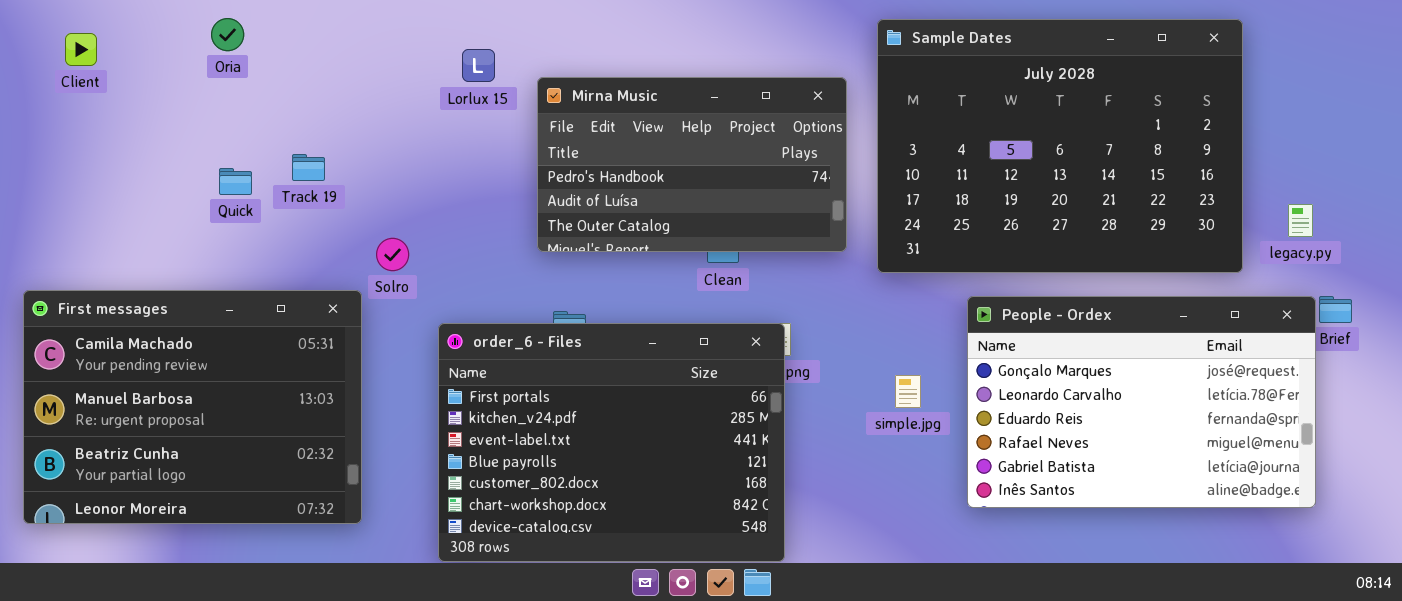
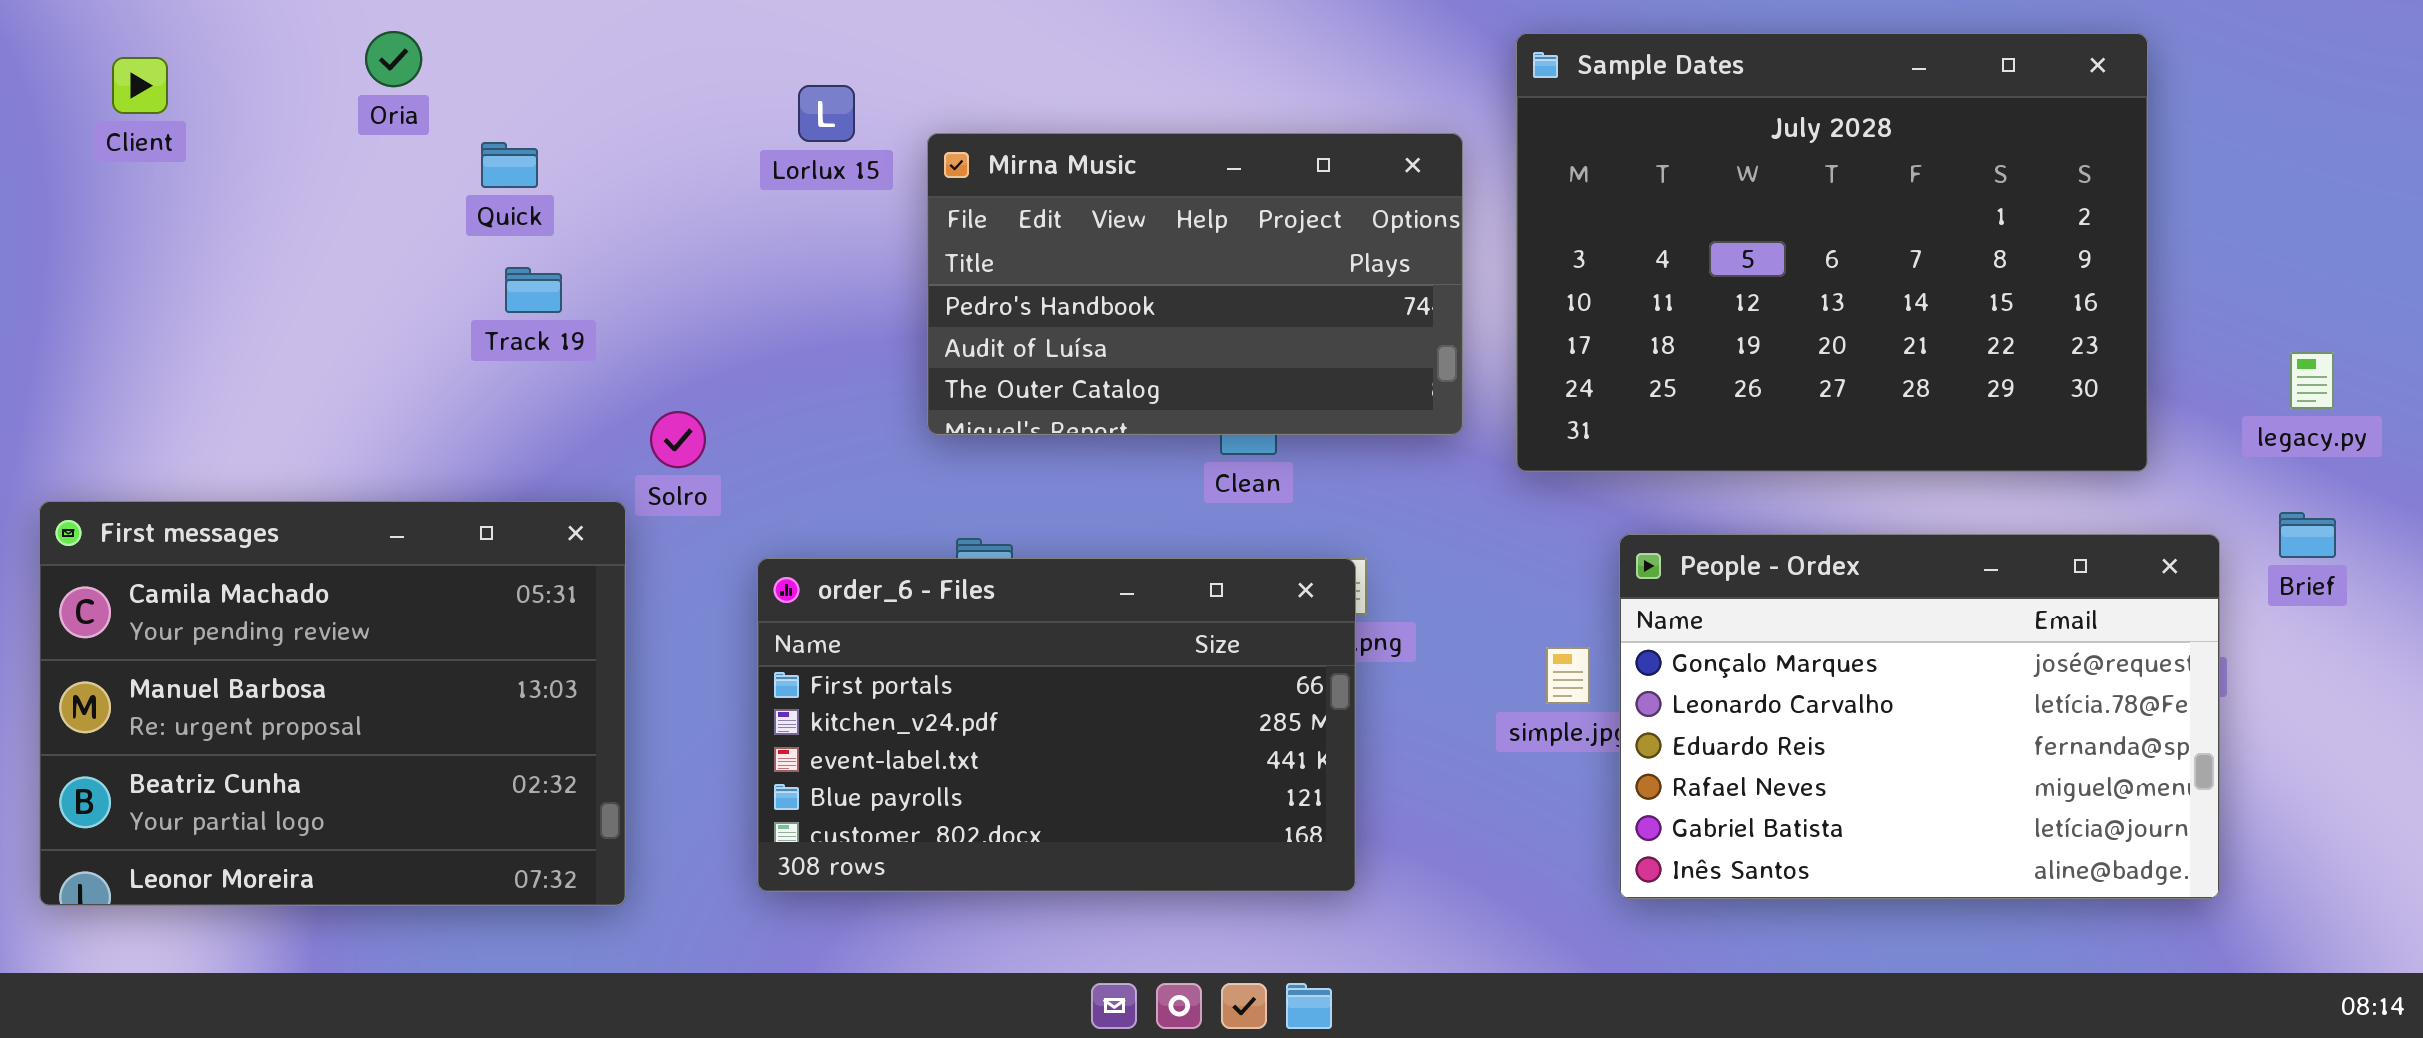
Quick: [219,168,252,195] -> [481,142,538,188], moved
legacy.py: [1288,204,1313,237] -> [2290,352,2334,409], moved
People - Ordex: [967,296,1316,508] -> [1619,534,2220,899], moved
order_6 - Files: [438,323,785,562] -> [757,558,1356,892], resized

